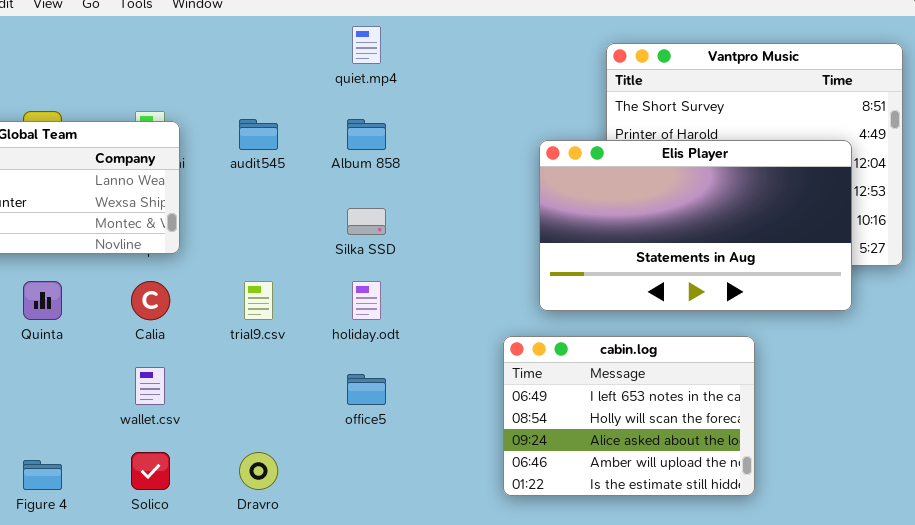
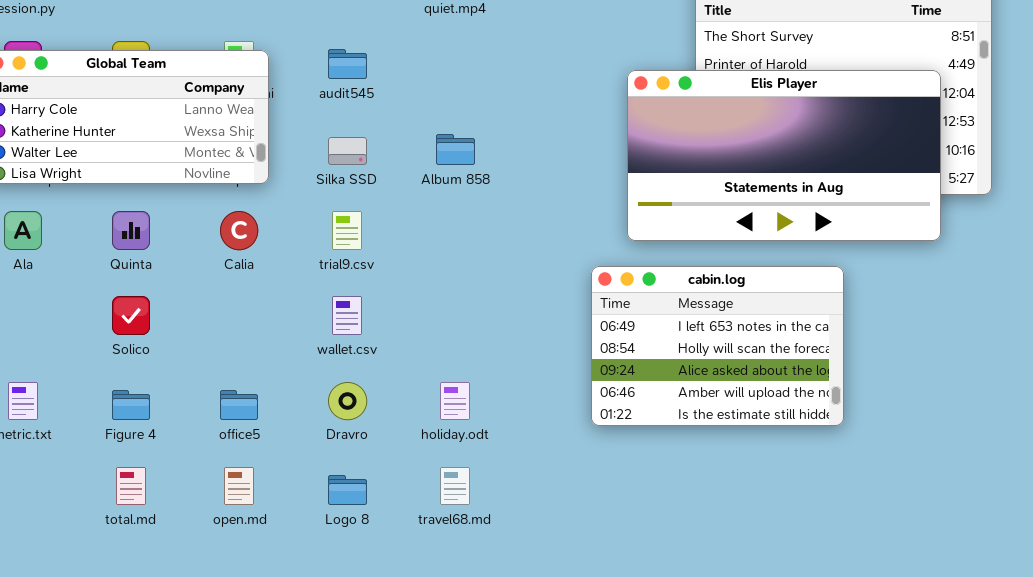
Album 858: [347,119,386,150] -> [436,134,475,165], moved
Silka SSD: [347,208,386,235] -> [328,137,367,165], moved
holiday.odt: [352,281,381,320] -> [440,382,470,420], moved
wallet.csv: [135,367,165,405] -> [332,296,362,335], moved
office5: [347,374,386,405] -> [220,390,258,420], moved
Solico: [131,452,170,490] -> [112,296,150,335], moved

